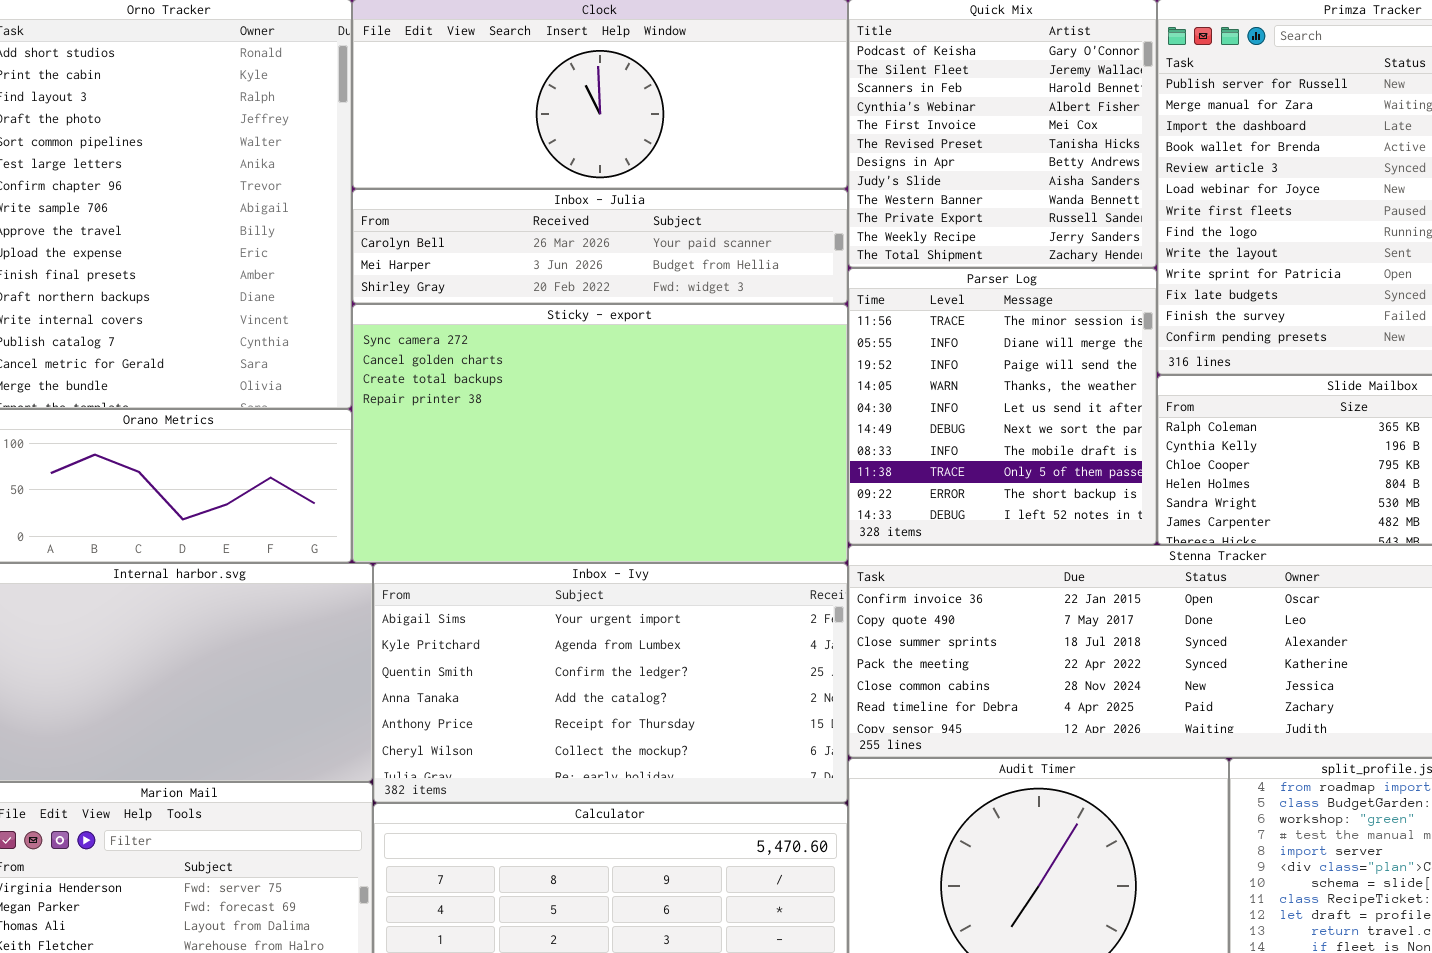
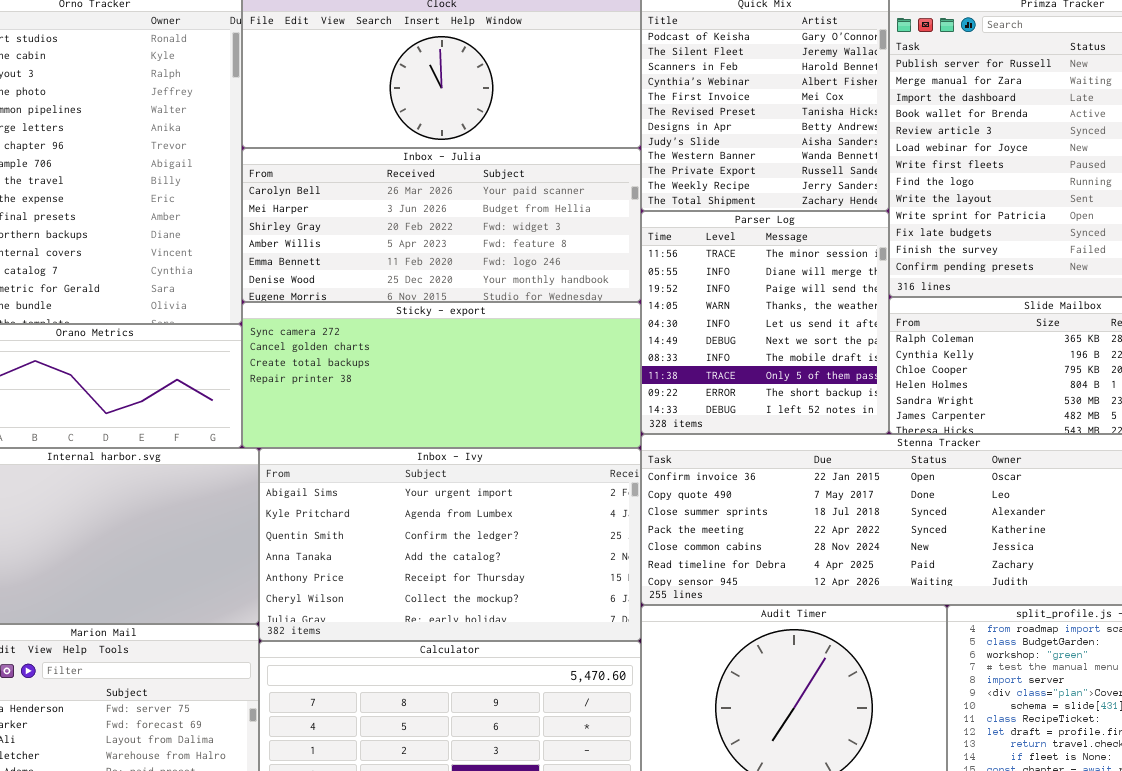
Inbox - Julia: [352,189,848,304] -> [242,148,641,302], resized
Sticky - export: [352,304,848,563] -> [242,302,641,448], resized

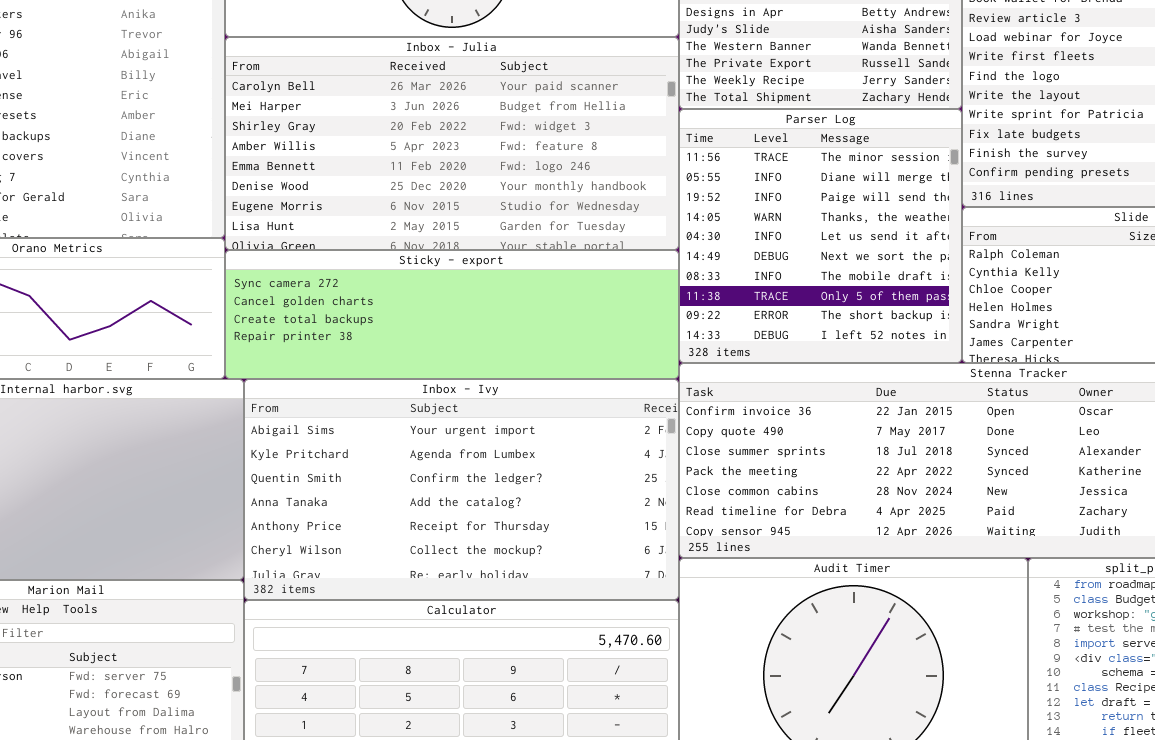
Inbox - Julia: [242,148,641,302] -> [225,37,679,250], resized
Sticky - export: [242,302,641,448] -> [225,250,679,379], resized

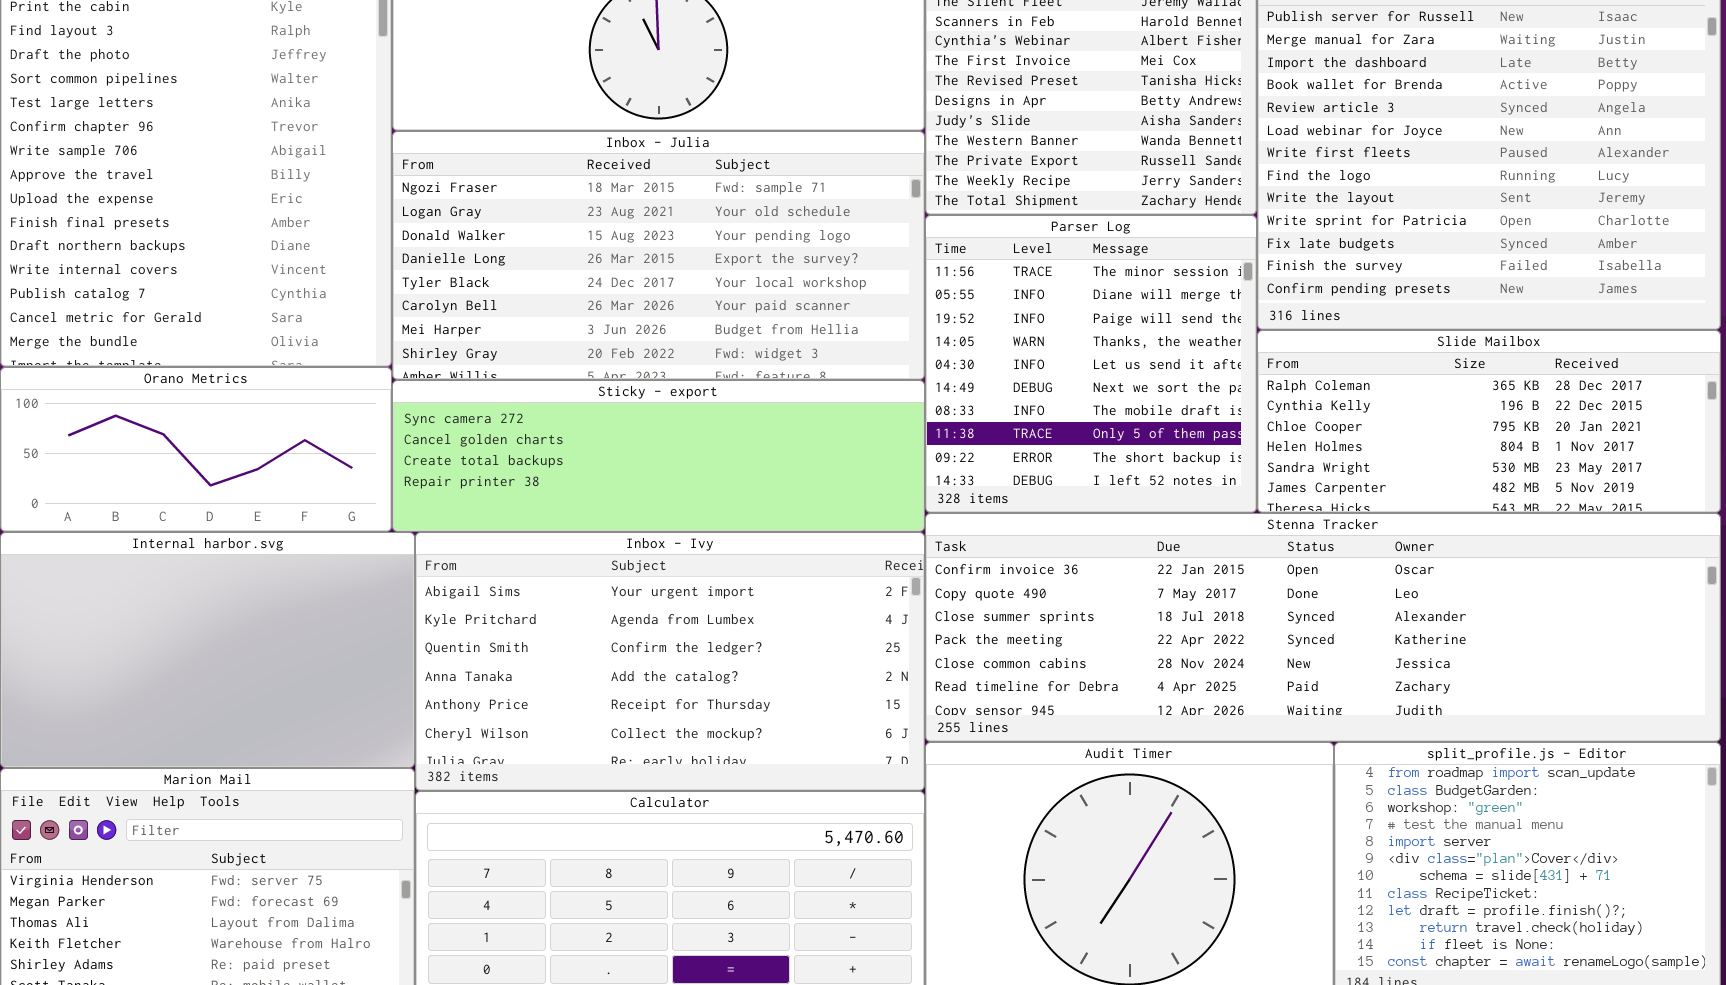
Inbox - Julia: [225,37,679,250] -> [392,131,925,380], scrolled up 5 rows

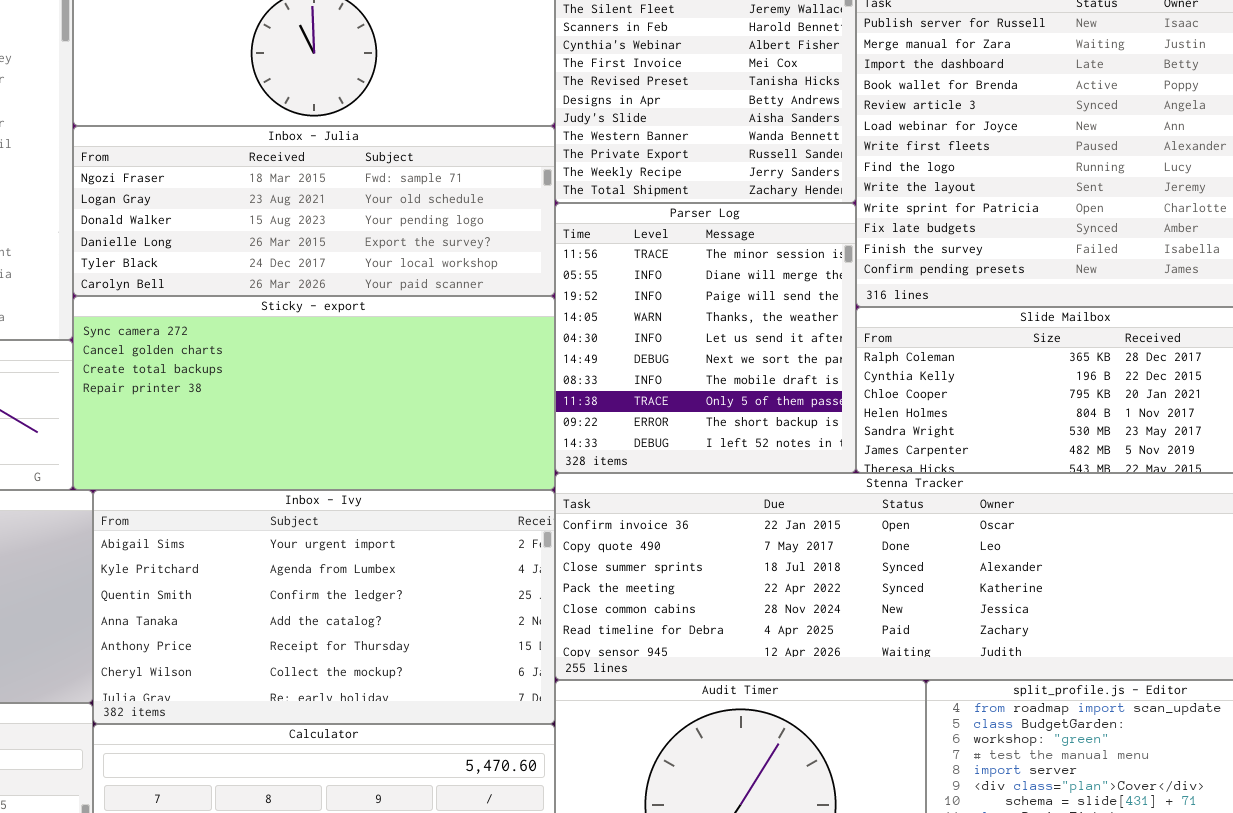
Inbox - Julia: [392,131,925,380] -> [73,126,555,296], resized
Sticky - export: [392,380,925,532] -> [73,296,555,490], resized

